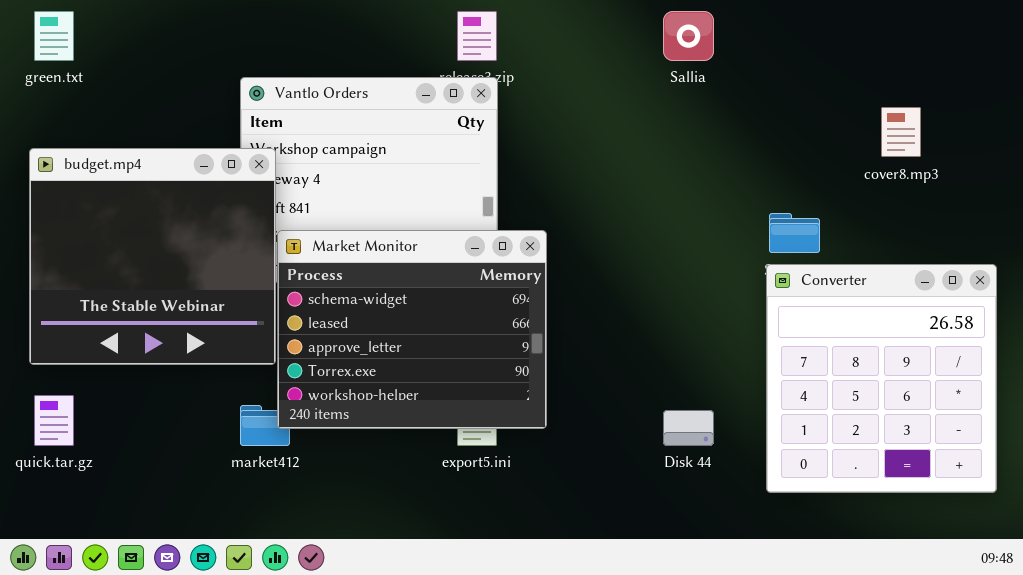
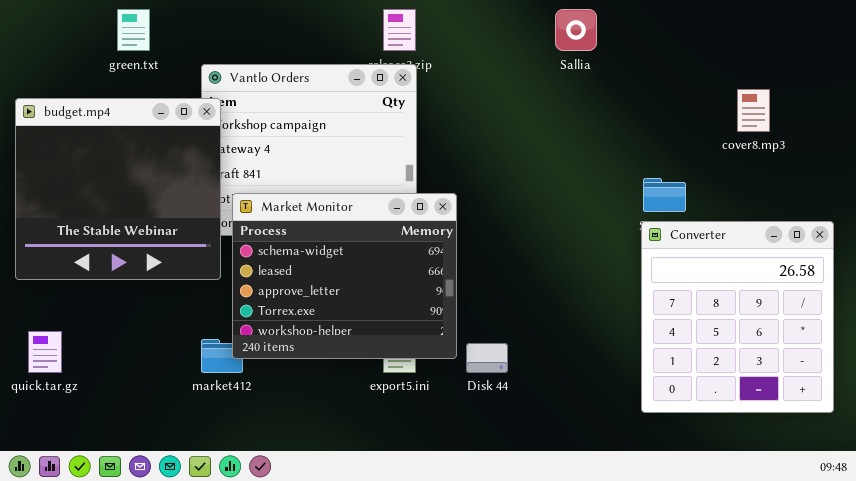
green.txt: [34,11,74,61] -> [117,9,150,51], moved
budget.mp4: [29,148,276,365] -> [15,98,221,280], moved
Disk 44: [663,410,714,446] -> [466,343,508,373], moved

